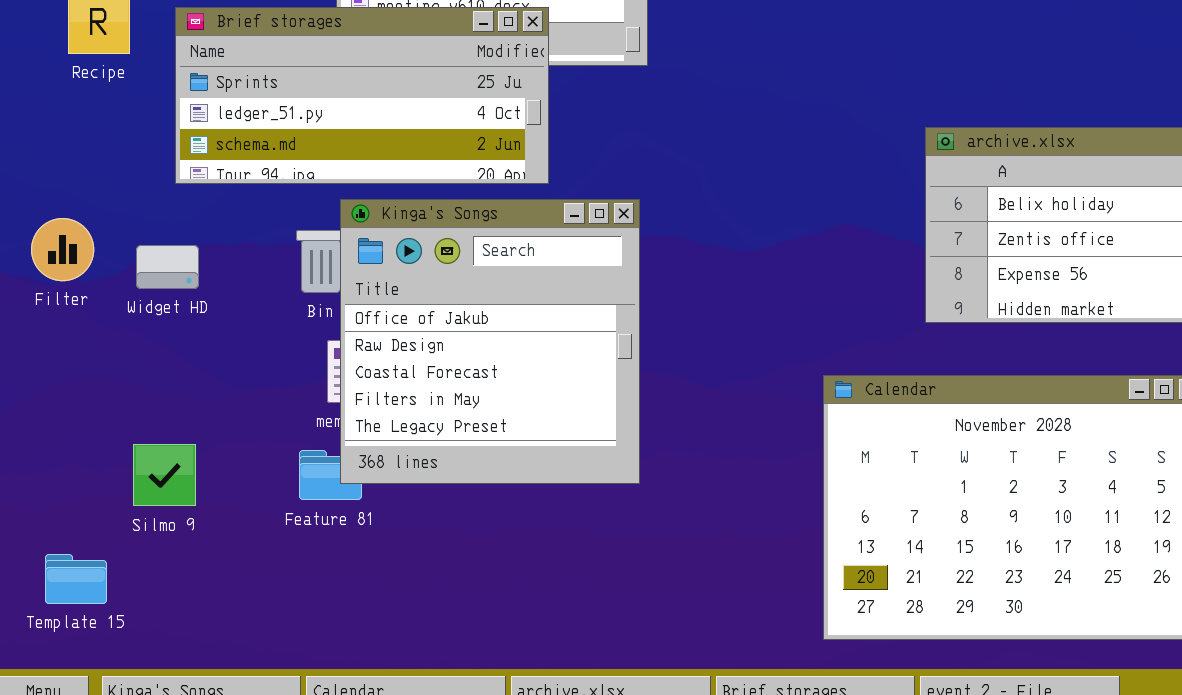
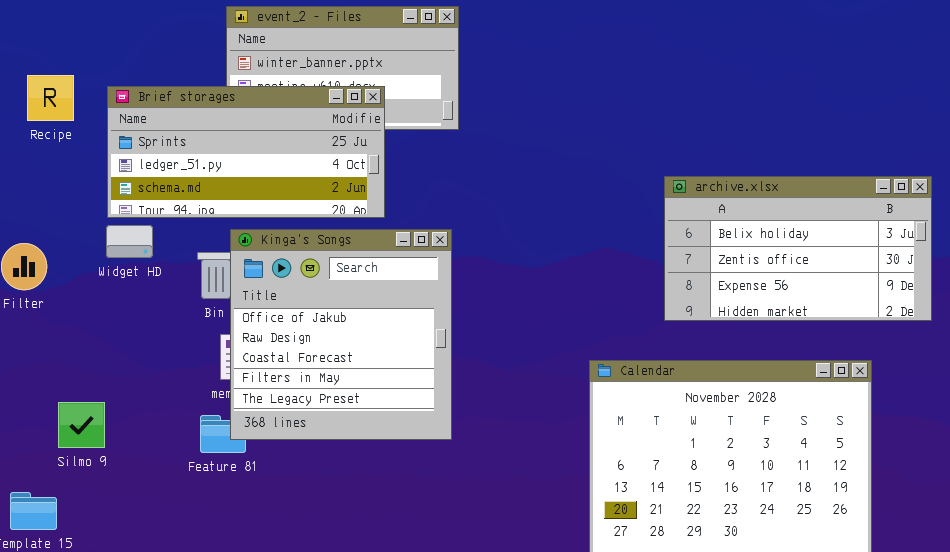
Widget HD: [136,245,199,289] -> [106,225,153,258], moved
Silmo 9: [133,444,196,506] -> [58,402,105,448], moved

